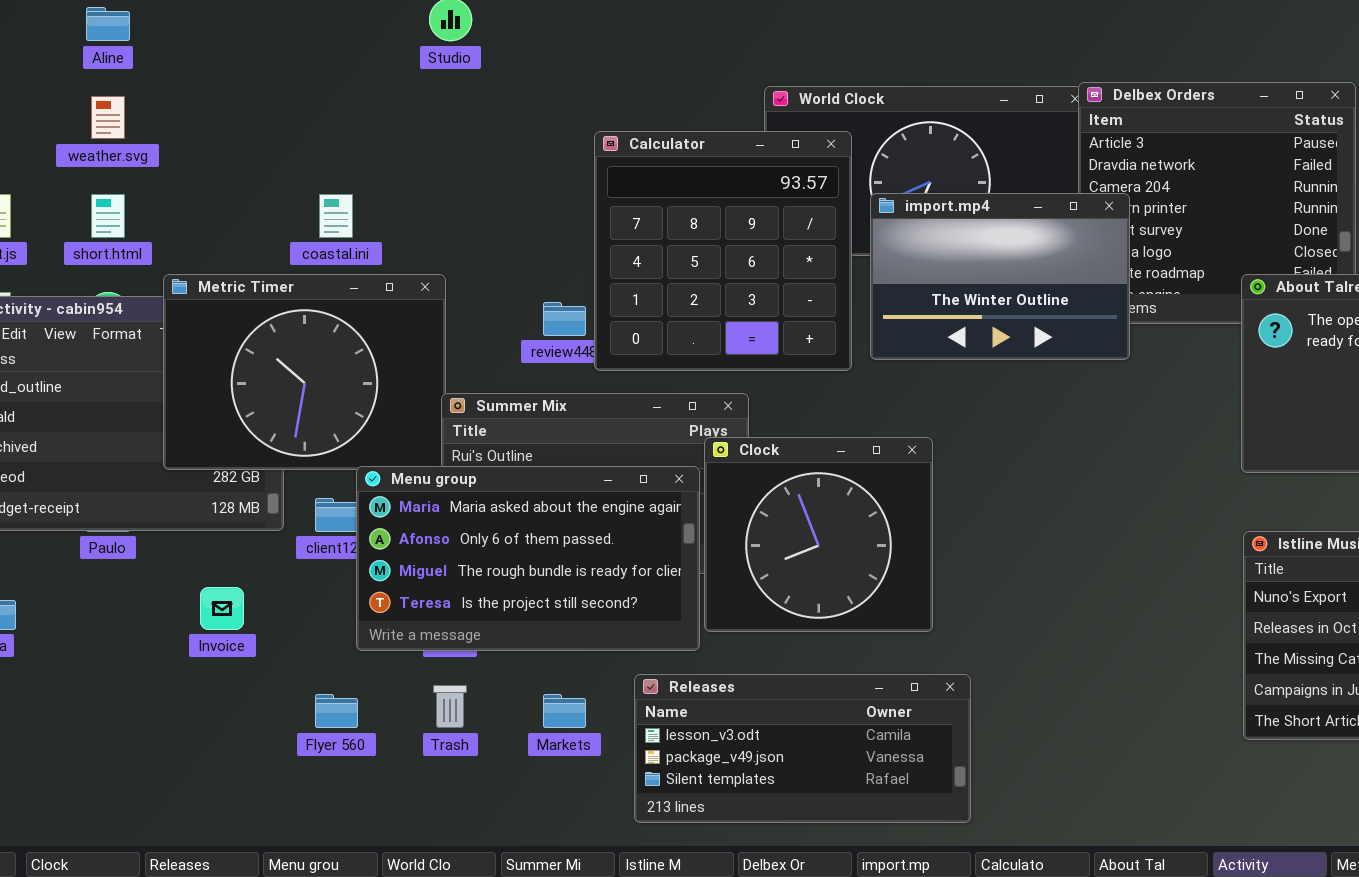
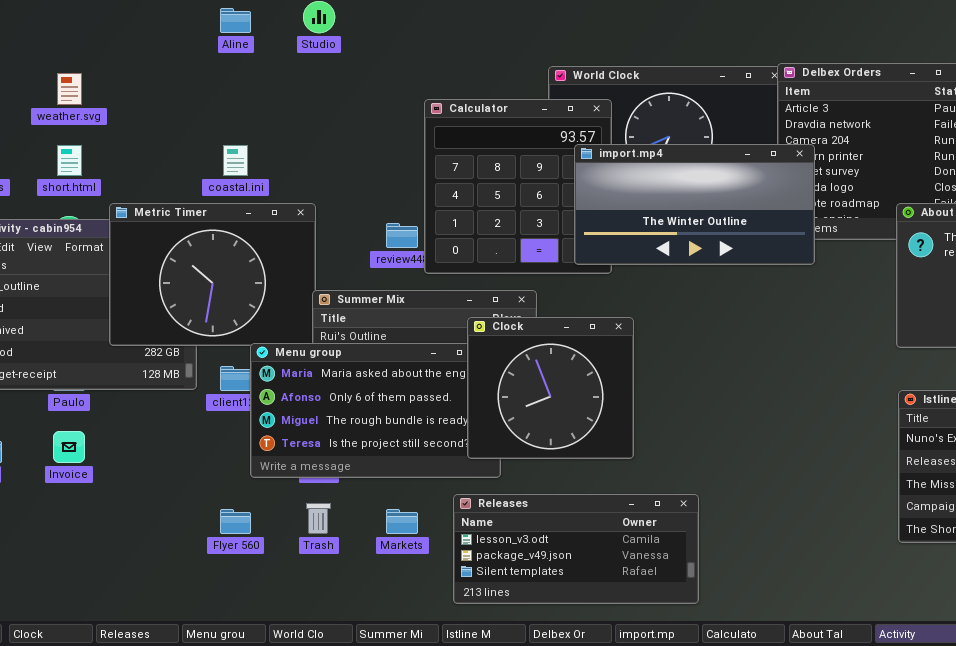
Aline: [86,7,130,41] -> [220,8,251,33], moved
import.mp4: [870,193,1130,360] -> [574,144,815,265], resized
Clock: [704,437,933,632] -> [467,317,634,459], moved
Invoice: [200,587,244,630] -> [53,431,85,463], moved

